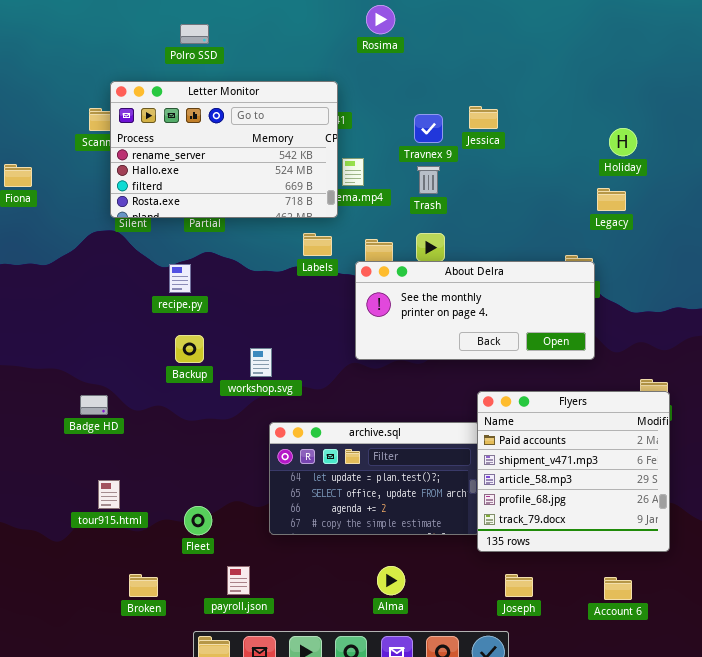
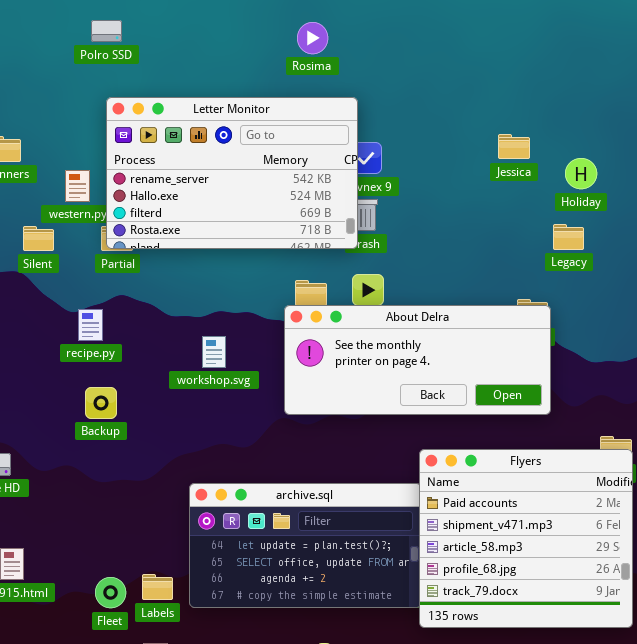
Polro SSD: [180,24,209,44] -> [91,20,122,42], moved
Letter Monitor: [110,81,338,218] -> [106,97,358,249], moved
Jessica: [469,106,498,129] -> [498,134,530,159], moved
Labels: [303,233,332,256] -> [142,574,173,600], moved
workshop.svg: [250,348,272,377] -> [202,336,226,368], moved

